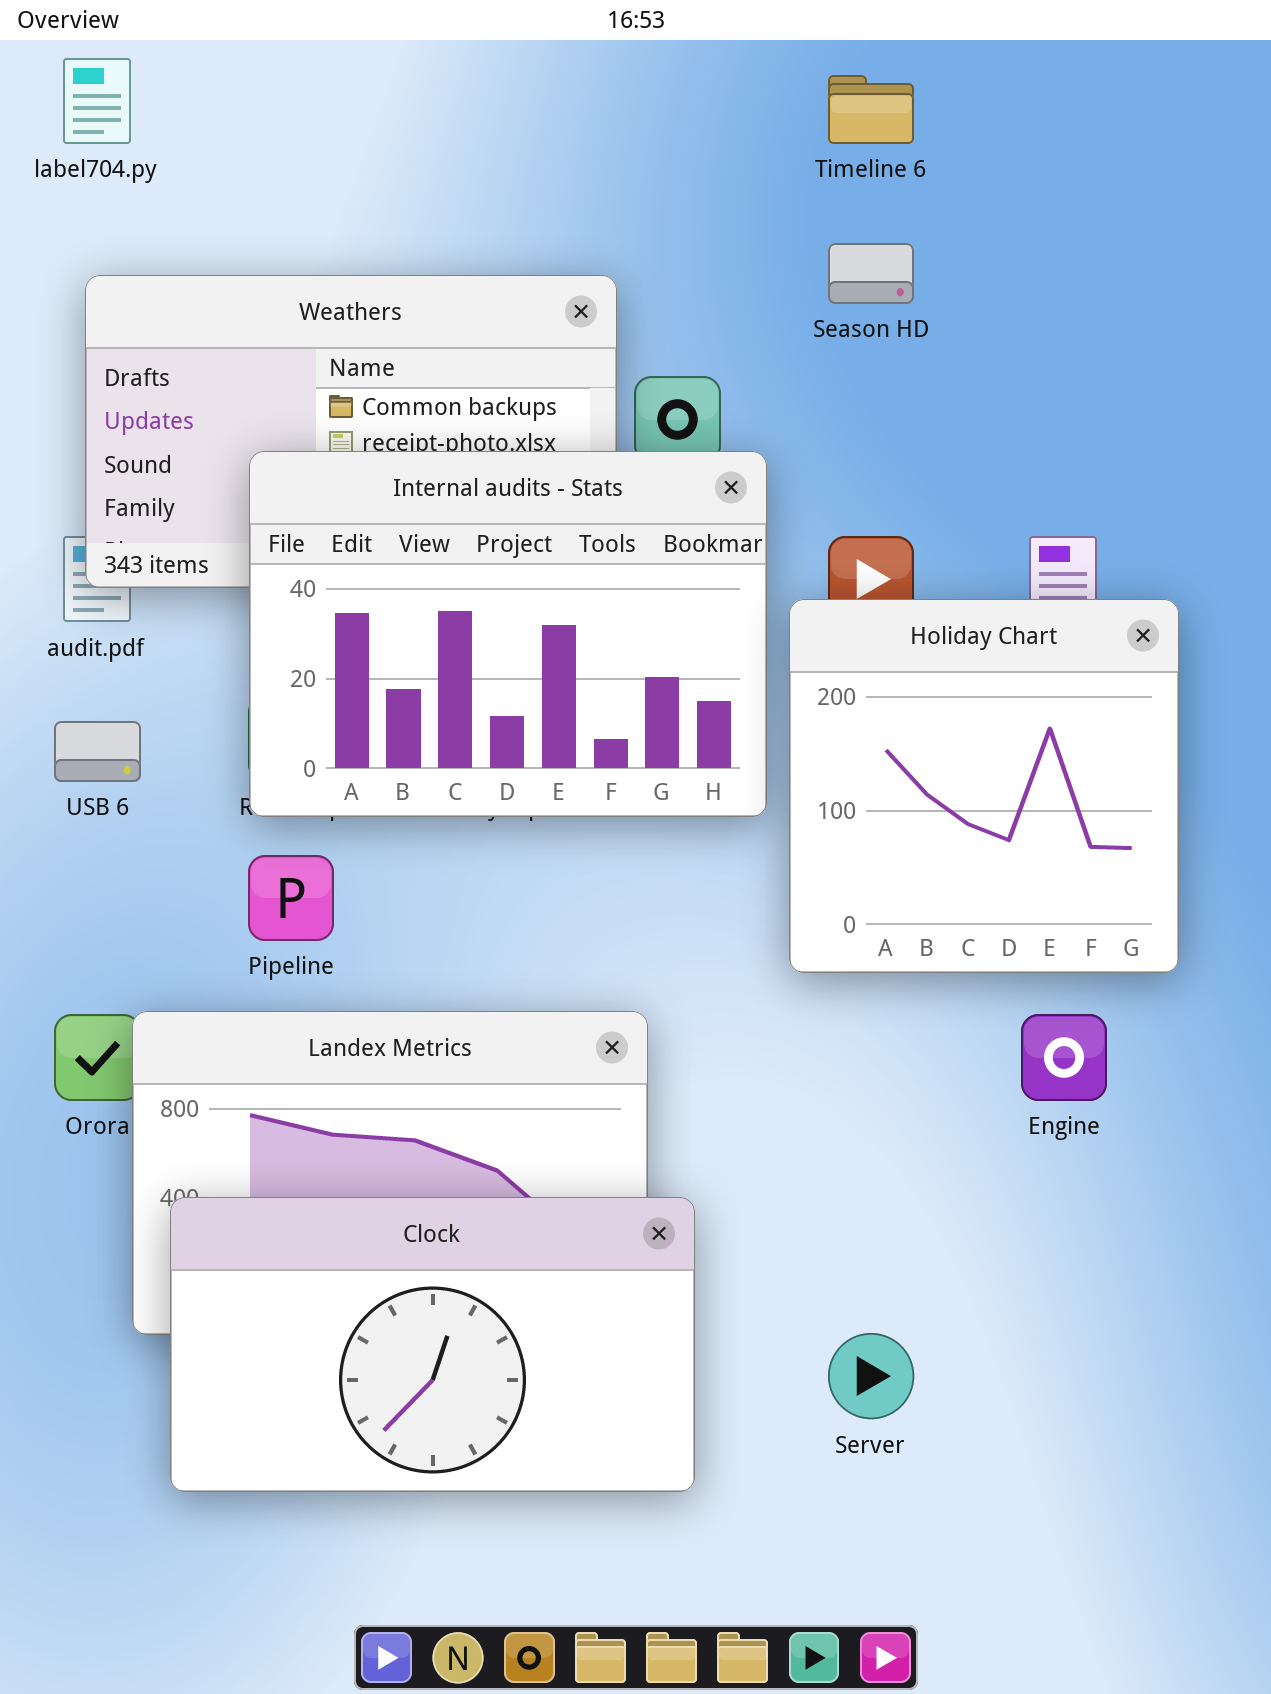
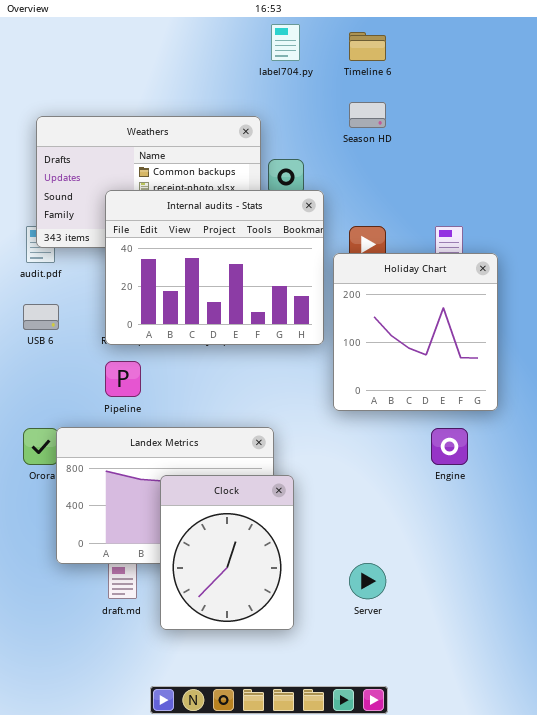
label704.py: [63,58,131,144] -> [271,24,300,61], moved
Clock: [170,1197,695,1492] -> [160,475,294,630], resized

